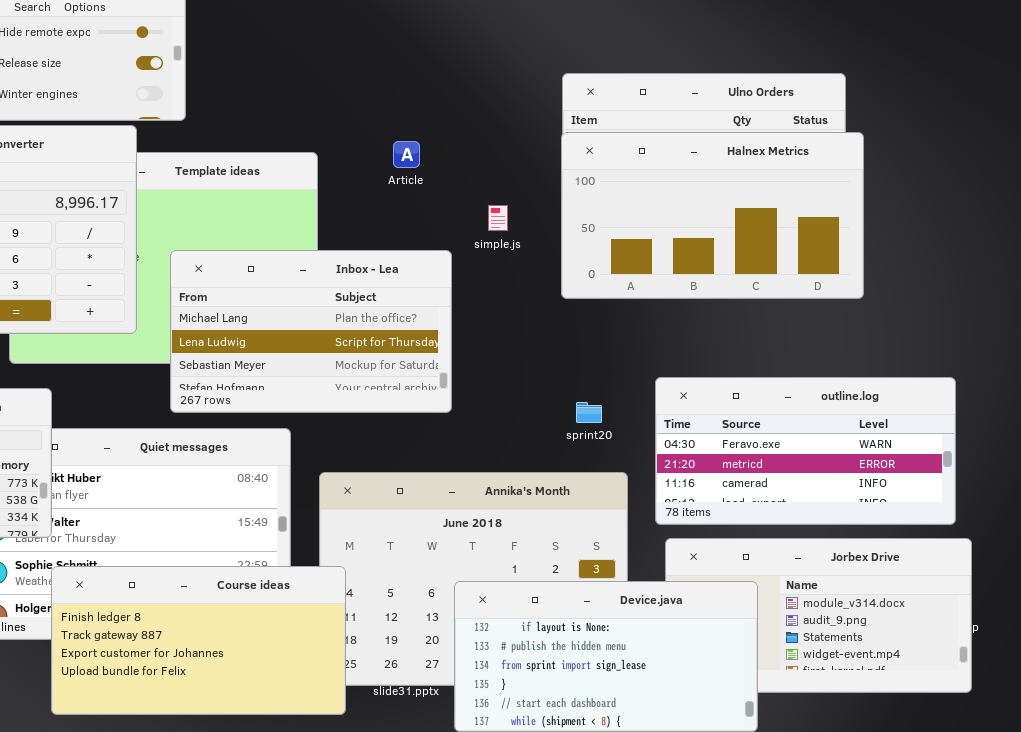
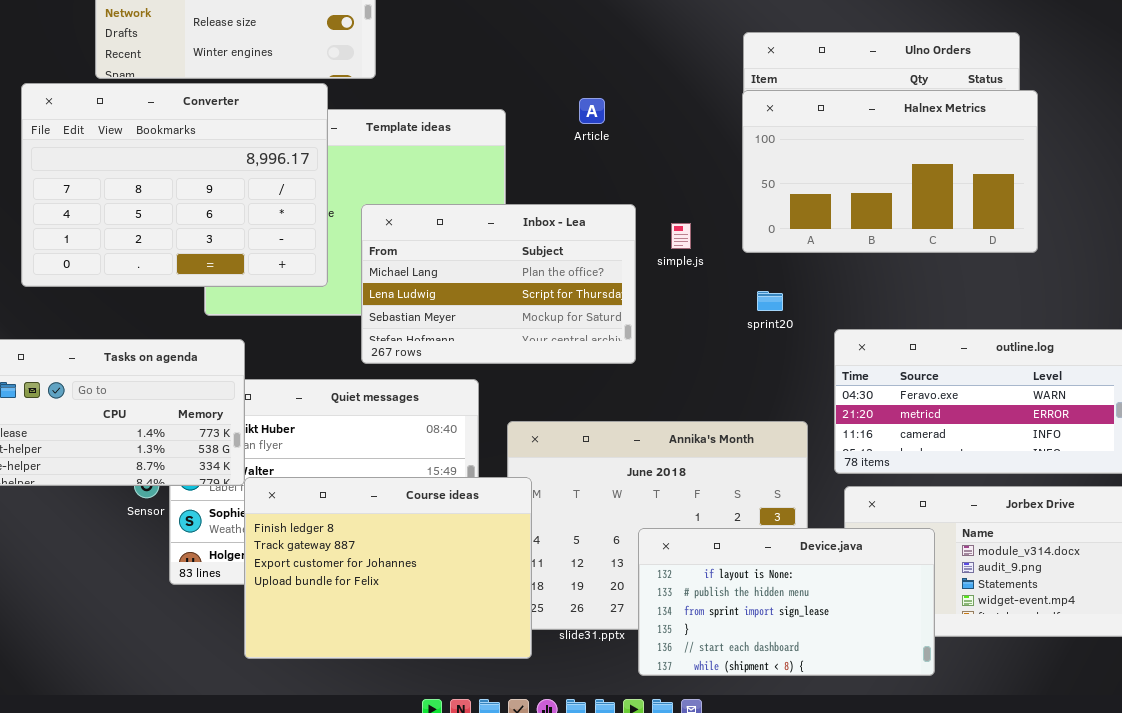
simple.js: [488,205,508,231] -> [671,223,691,249], moved
sprint20: [576,402,602,423] -> [757,291,783,311], moved
Course ideas: [51,566,346,715] -> [244,477,532,659], resized

